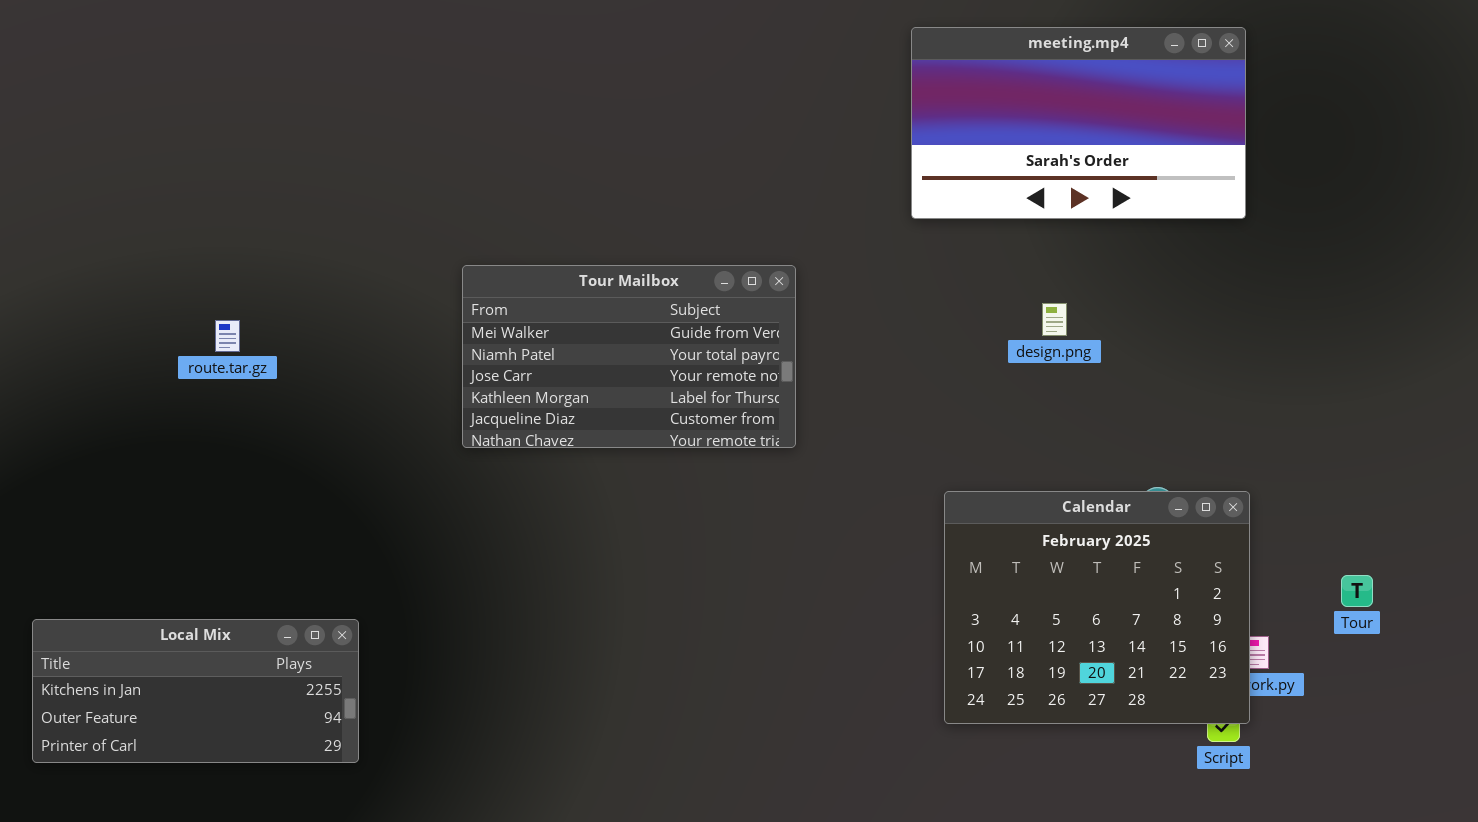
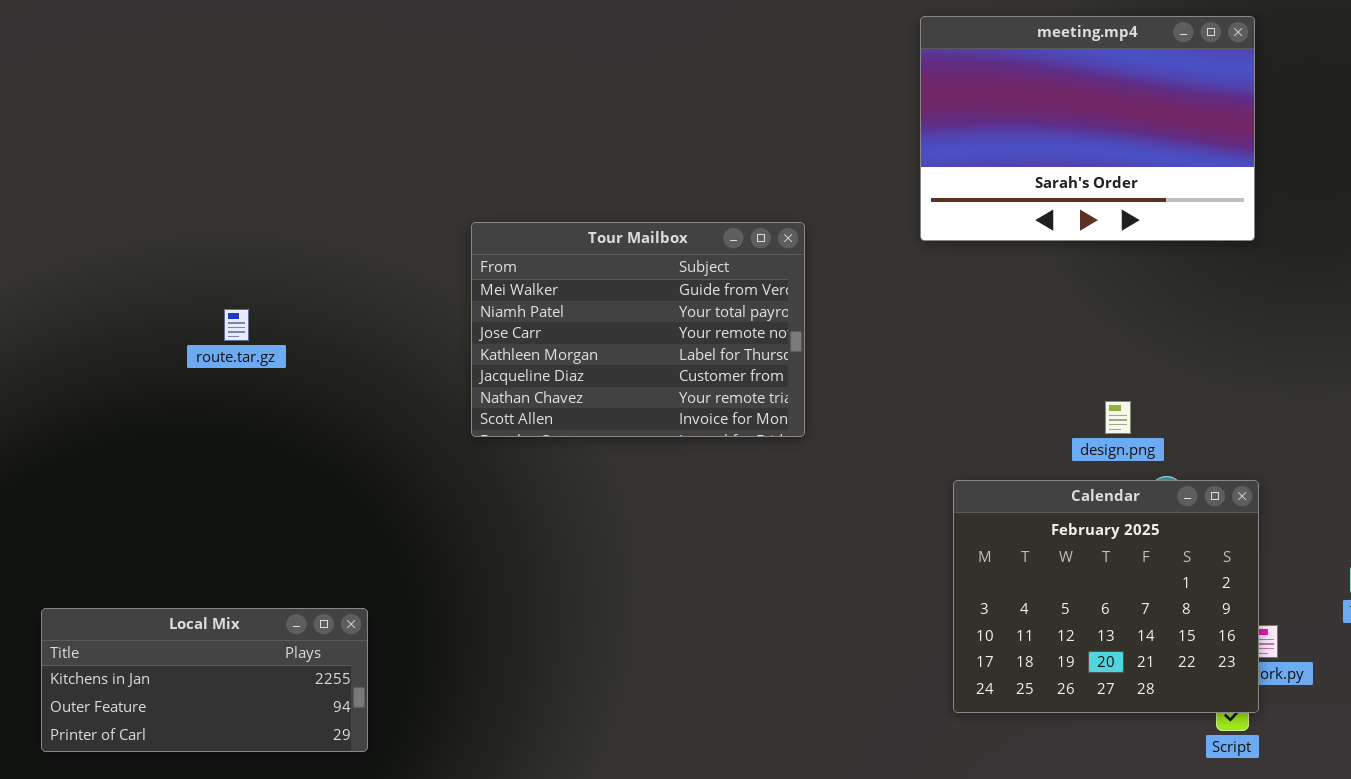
meeting.mp4: [911,27,1246,219] -> [920,16,1255,241], resized
Tour Mailbox: [462,265,796,448] -> [471,222,805,437], resized
design.png: [1042,303,1067,336] -> [1105,401,1131,434], moved

